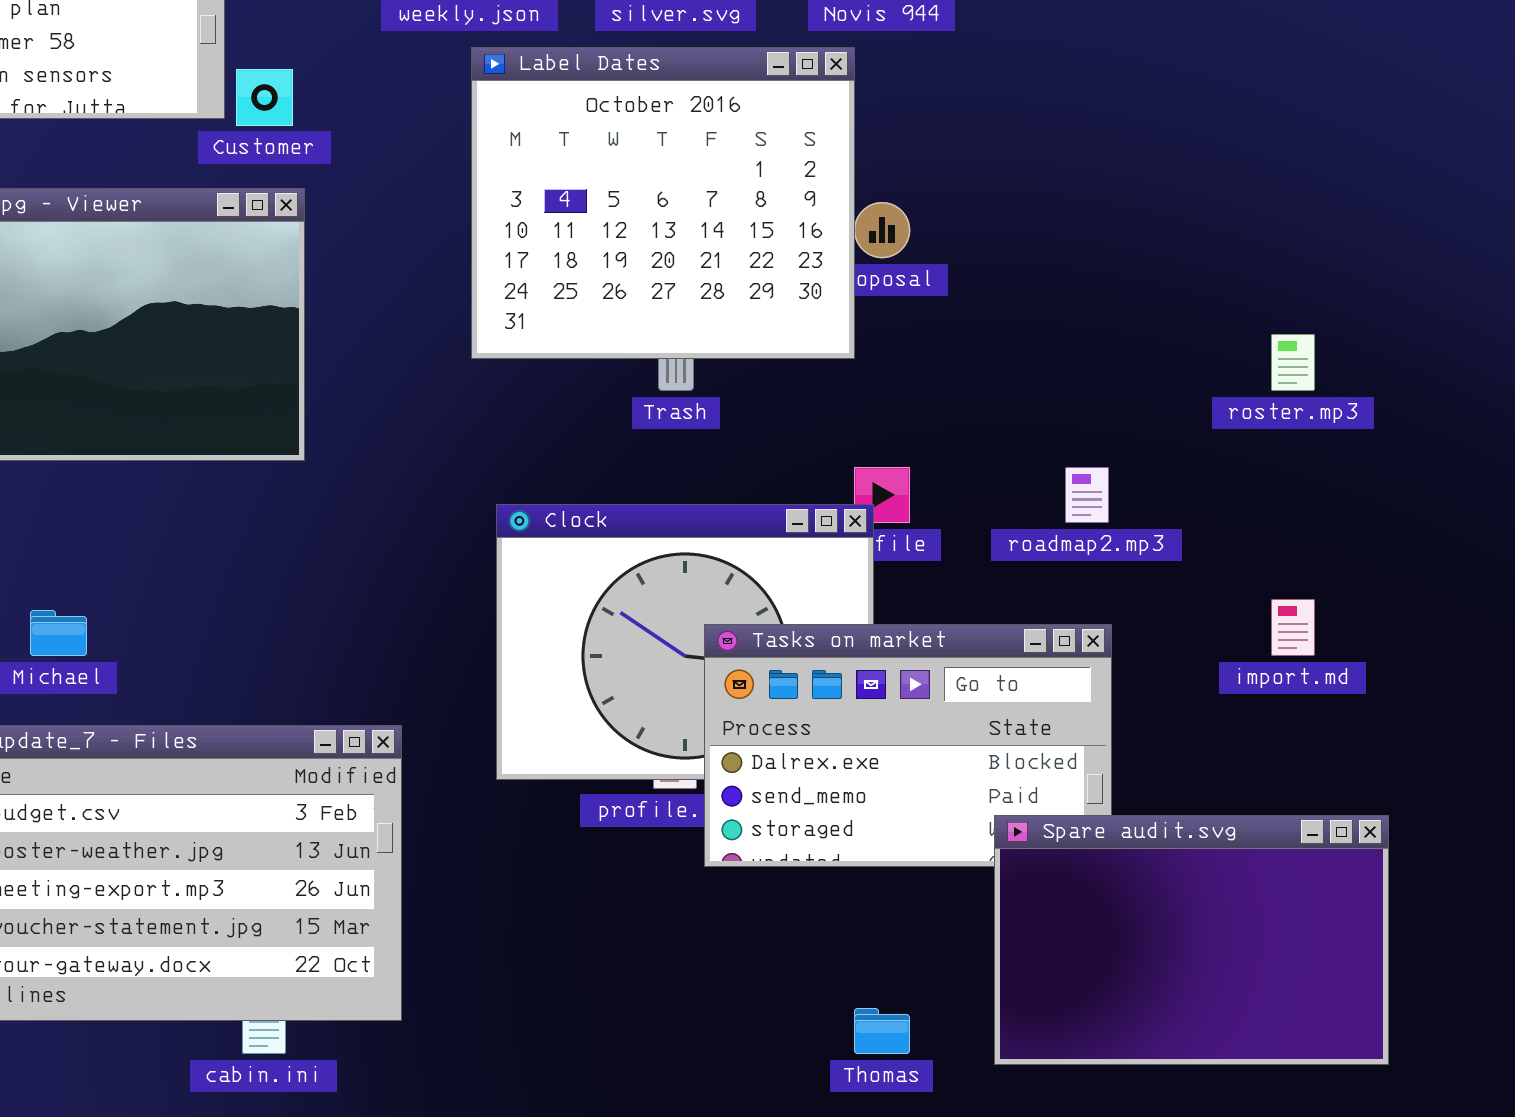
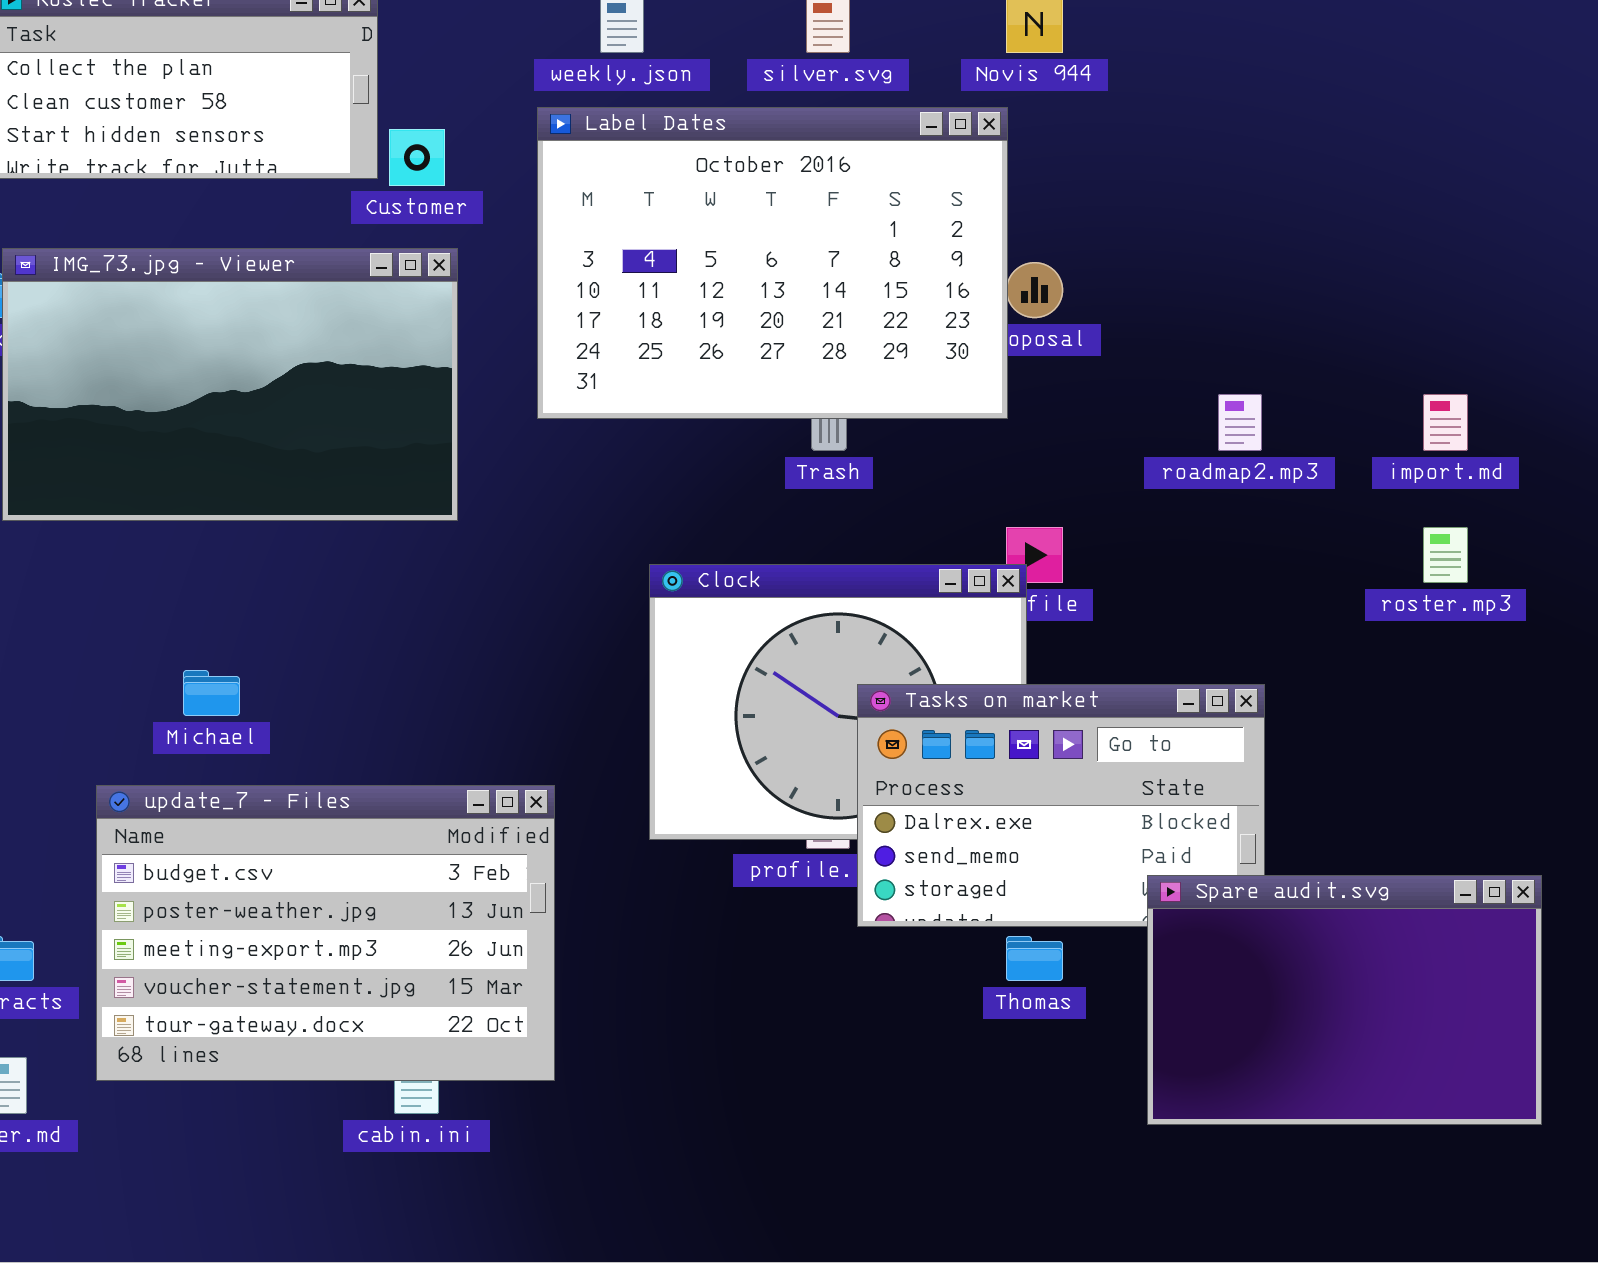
Label Dates: [471,47,855,359] -> [537,107,1008,419], resized
roster.mp3: [1271,334,1315,391] -> [1423,527,1468,583], moved
roadmap2.mp3: [1065,467,1109,523] -> [1218,394,1262,451], moved
import.md: [1271,599,1315,656] -> [1423,394,1468,451], moved
Thomas: [854,1008,910,1054] -> [1006,936,1063,981], moved

